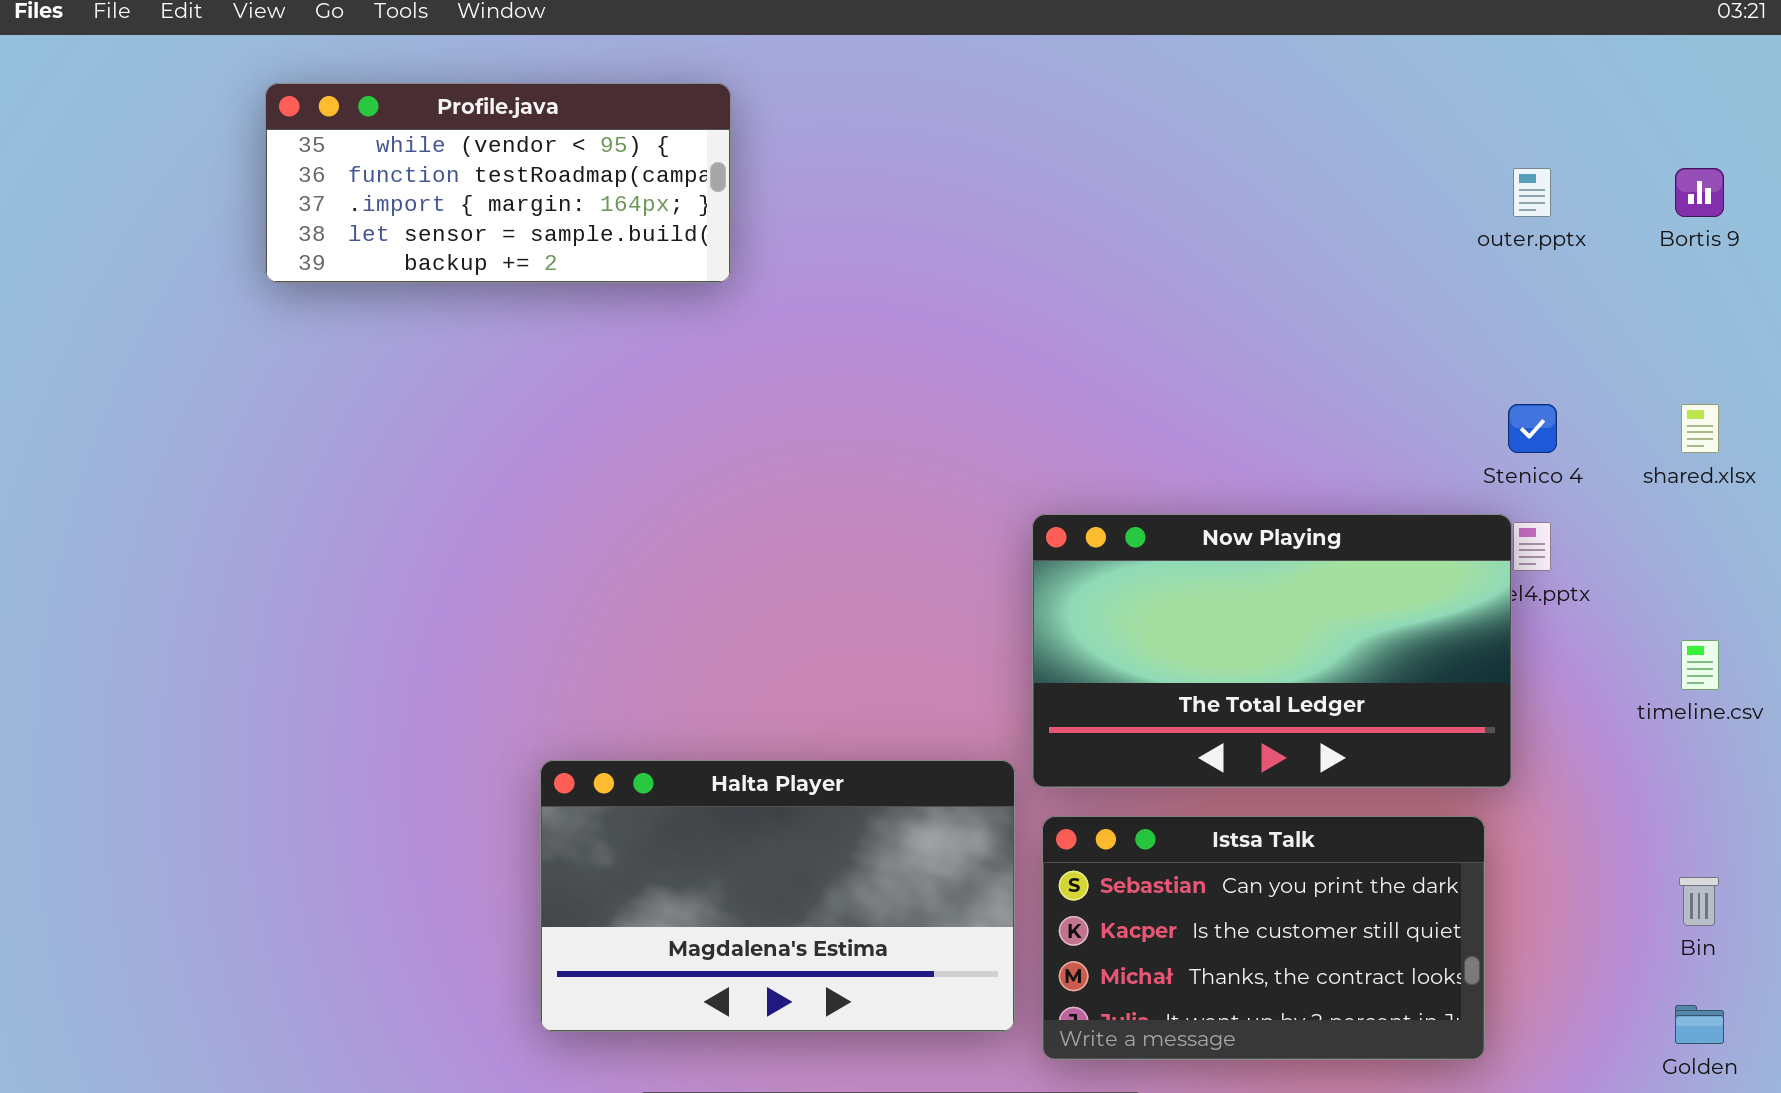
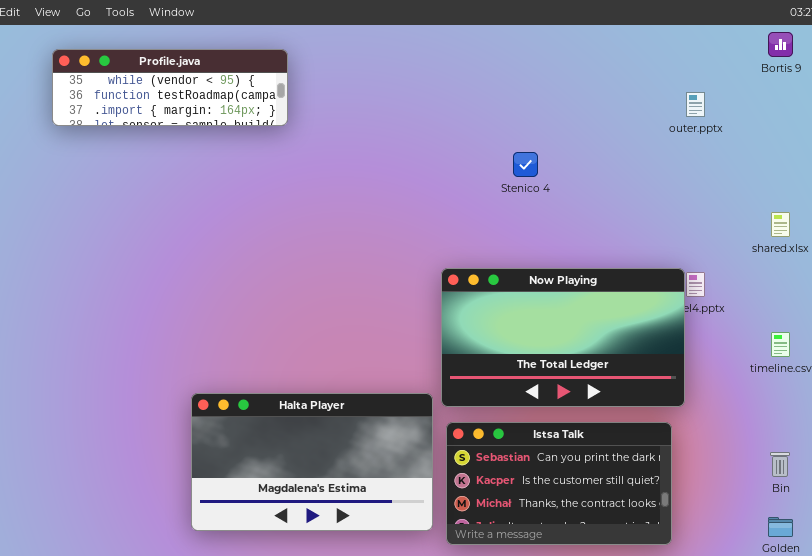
Profile.java: [265,83,731,283] -> [52,49,288,126], resized
Bortis 9: [1675,168,1724,217] -> [768,32,793,57], moved
Stenico 4: [1508,404,1557,453] -> [513,152,538,177], moved

